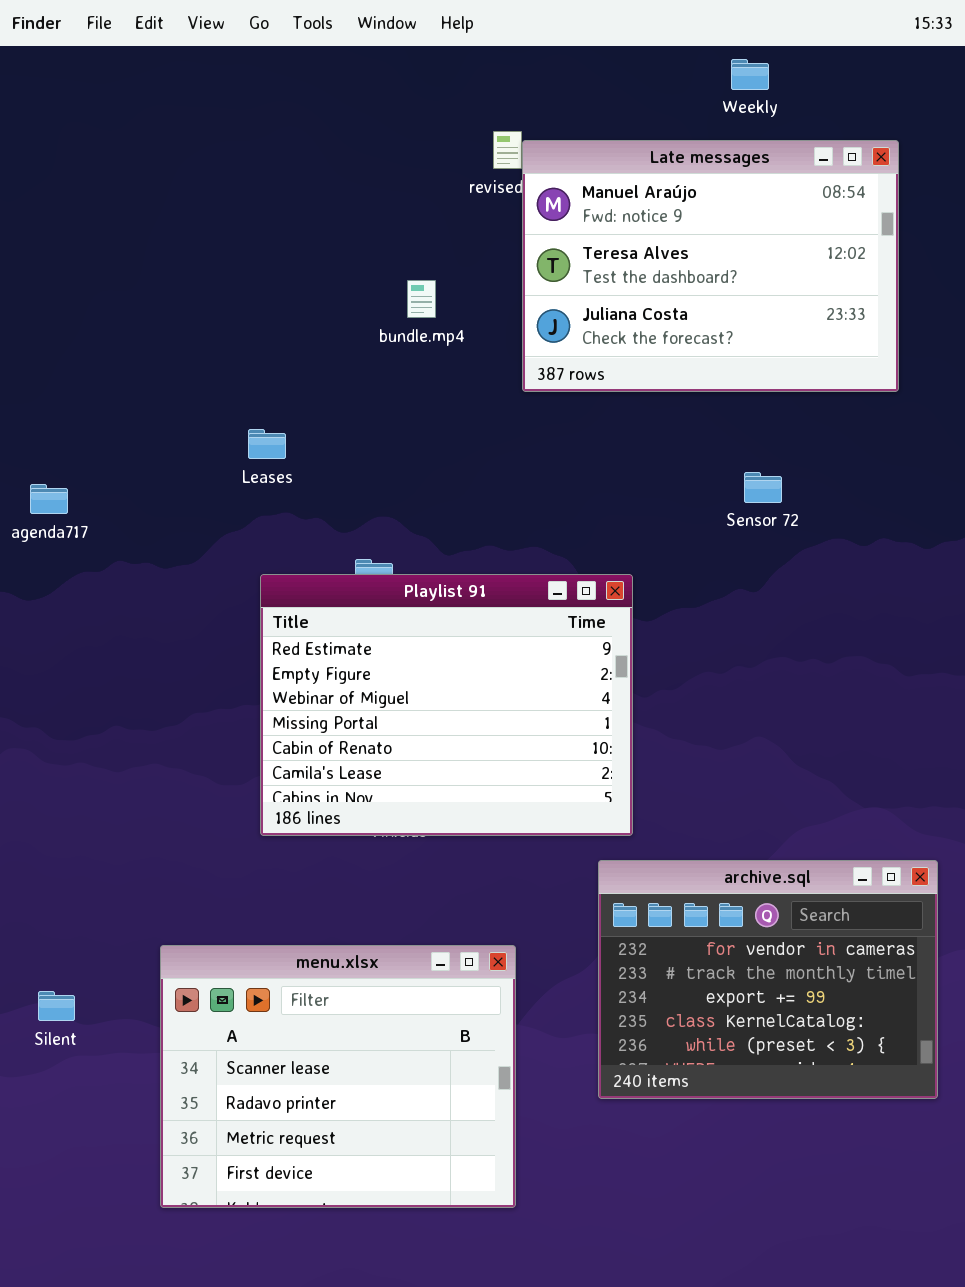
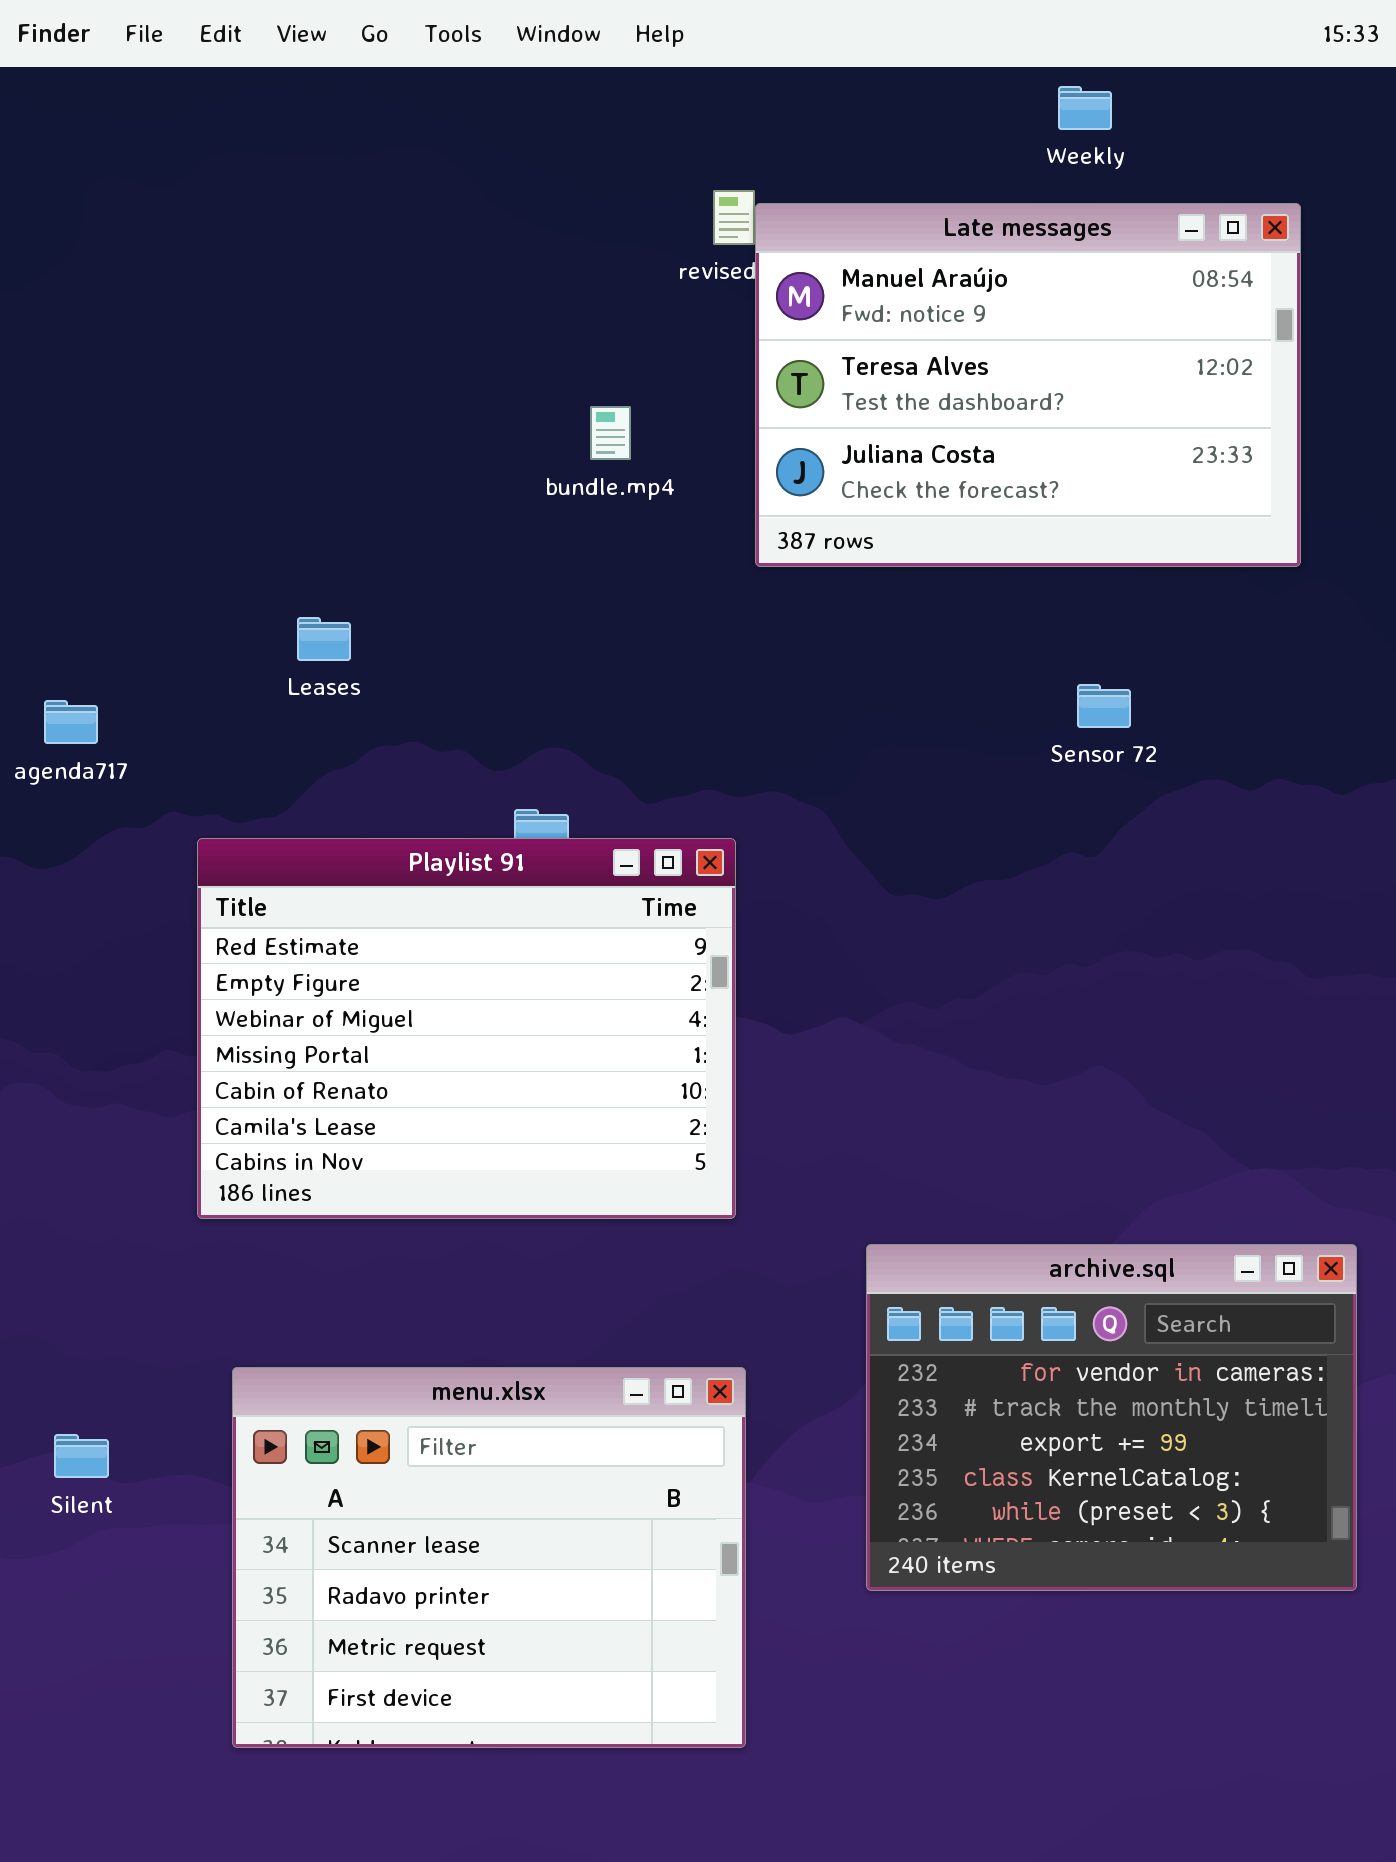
Leases: [248,429,286,459] -> [297,617,351,661], moved
Playlist 91: [260,574,633,836] -> [197,838,736,1219], moved

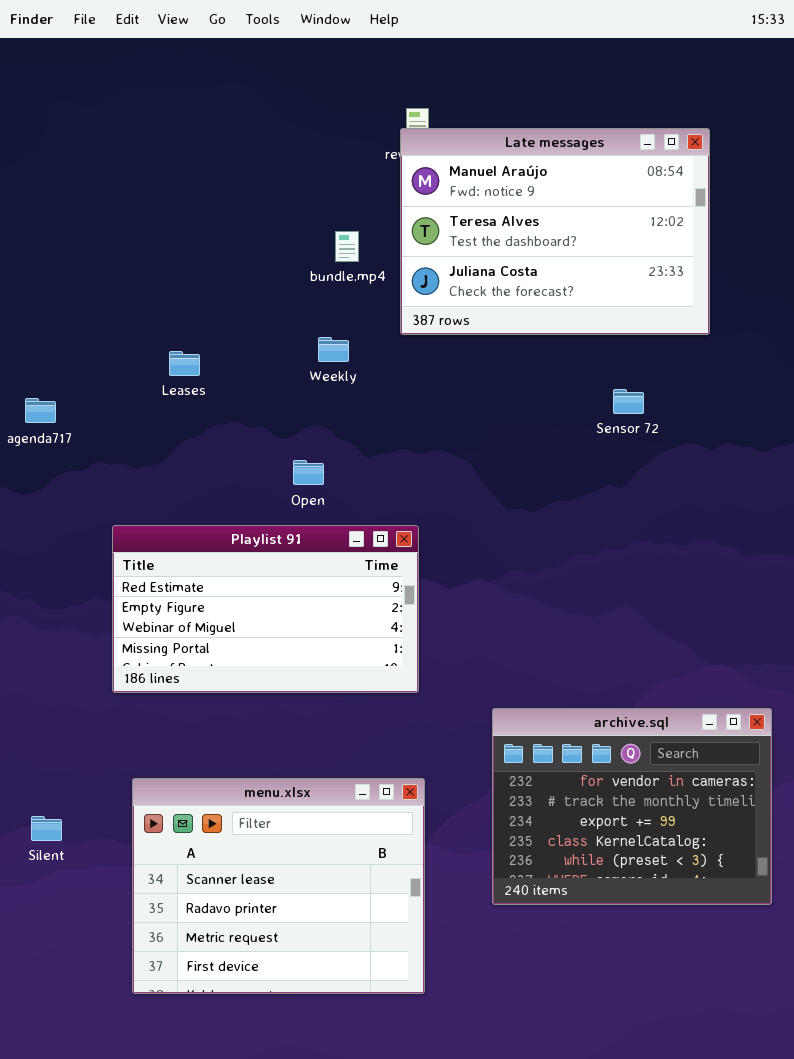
Weekly: [1058,86,1112,130] -> [318,337,349,362], moved
Late messages: [755,203,1301,567] -> [400,128,710,335], moved
Playlist 91: [197,838,736,1219] -> [112,525,419,693], resized

